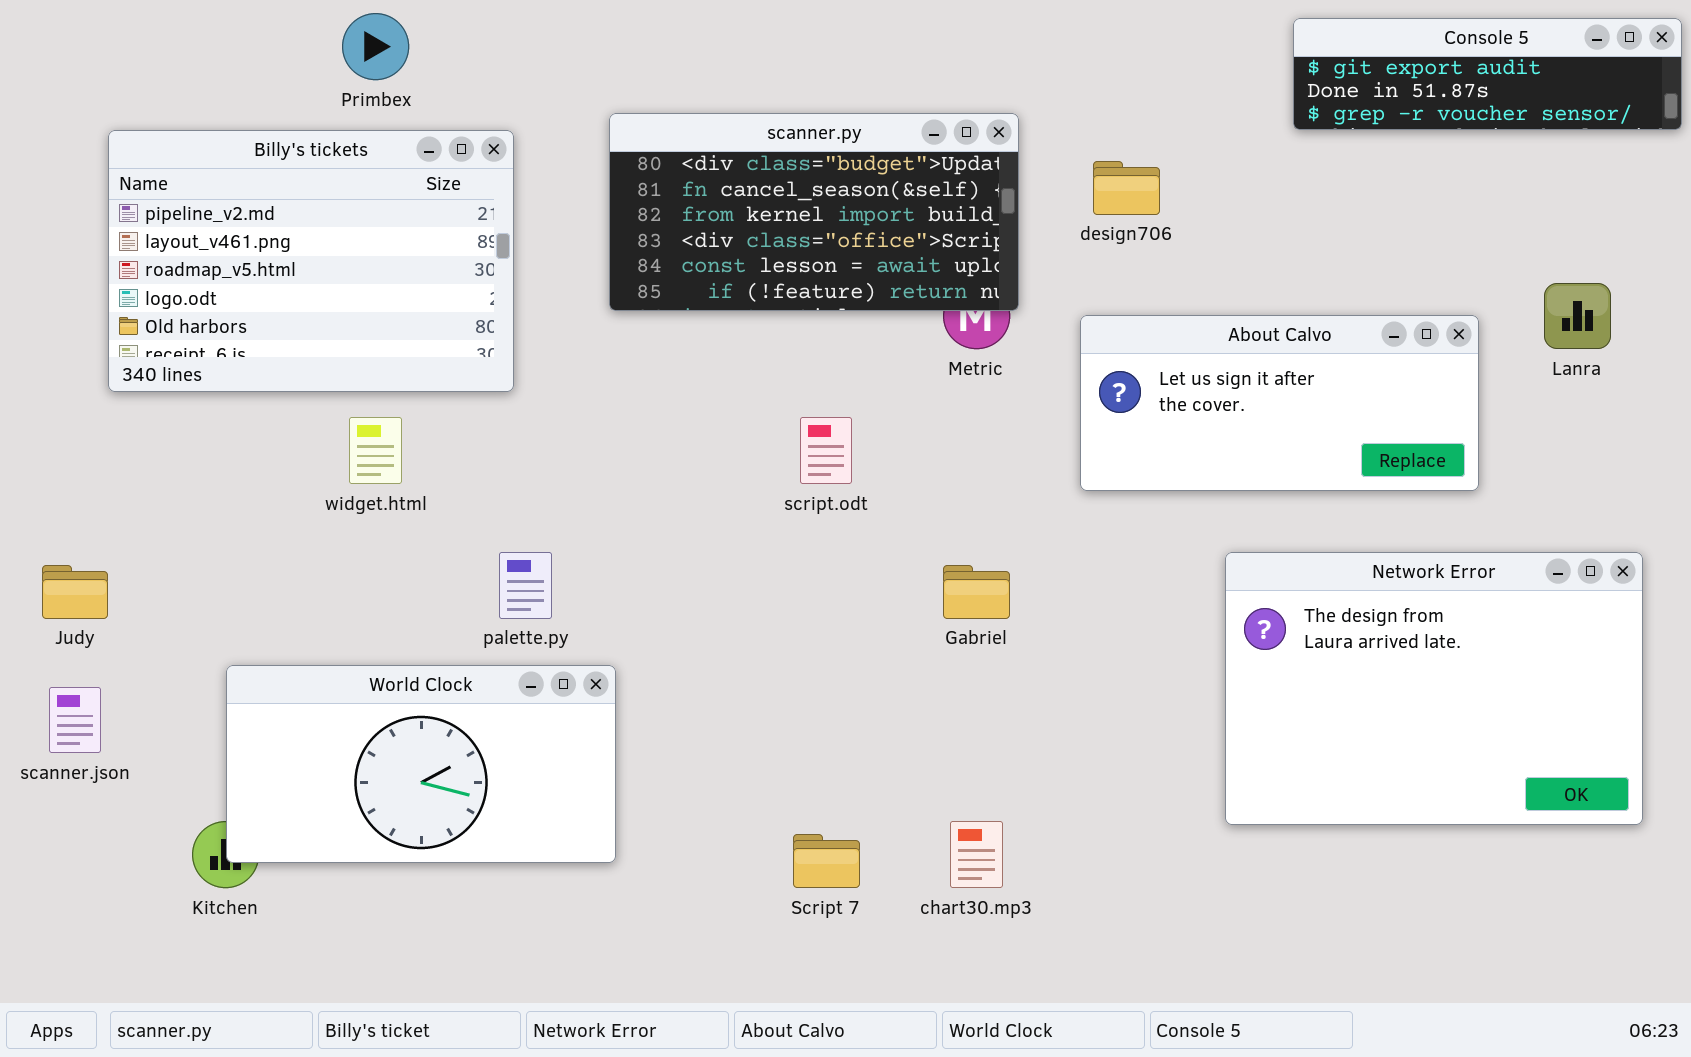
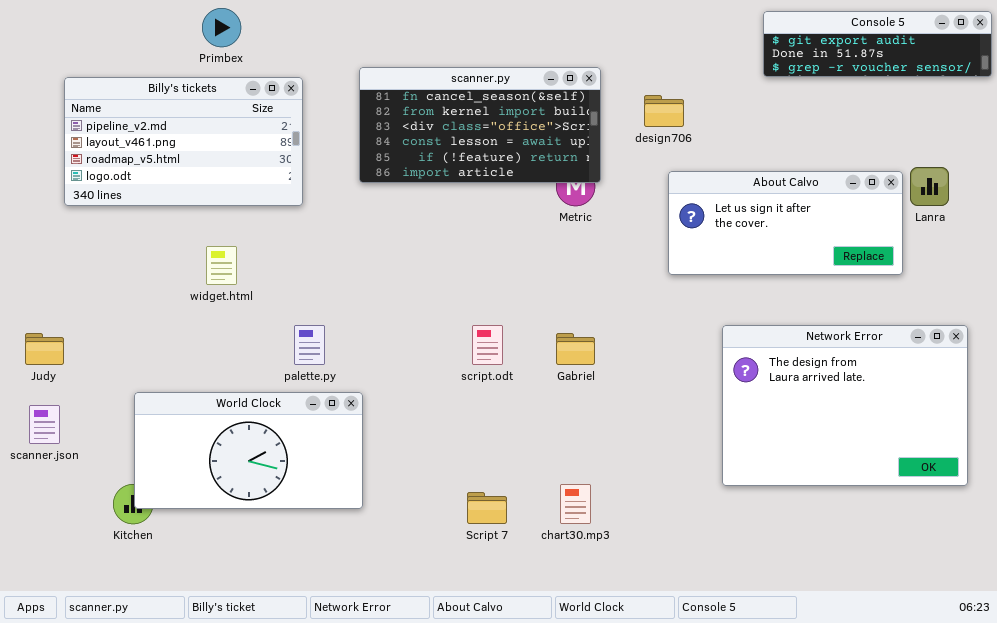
scanner.py: [609,113,1019,311] -> [359,67,601,183], scrolled down 1 row
Billy's tickets: [108,130,514,392] -> [64,77,303,206], resized
About Calvo: [1080,315,1479,491] -> [668,171,903,275], moved
script.odt: [800,417,852,484] -> [472,325,503,365], moved

